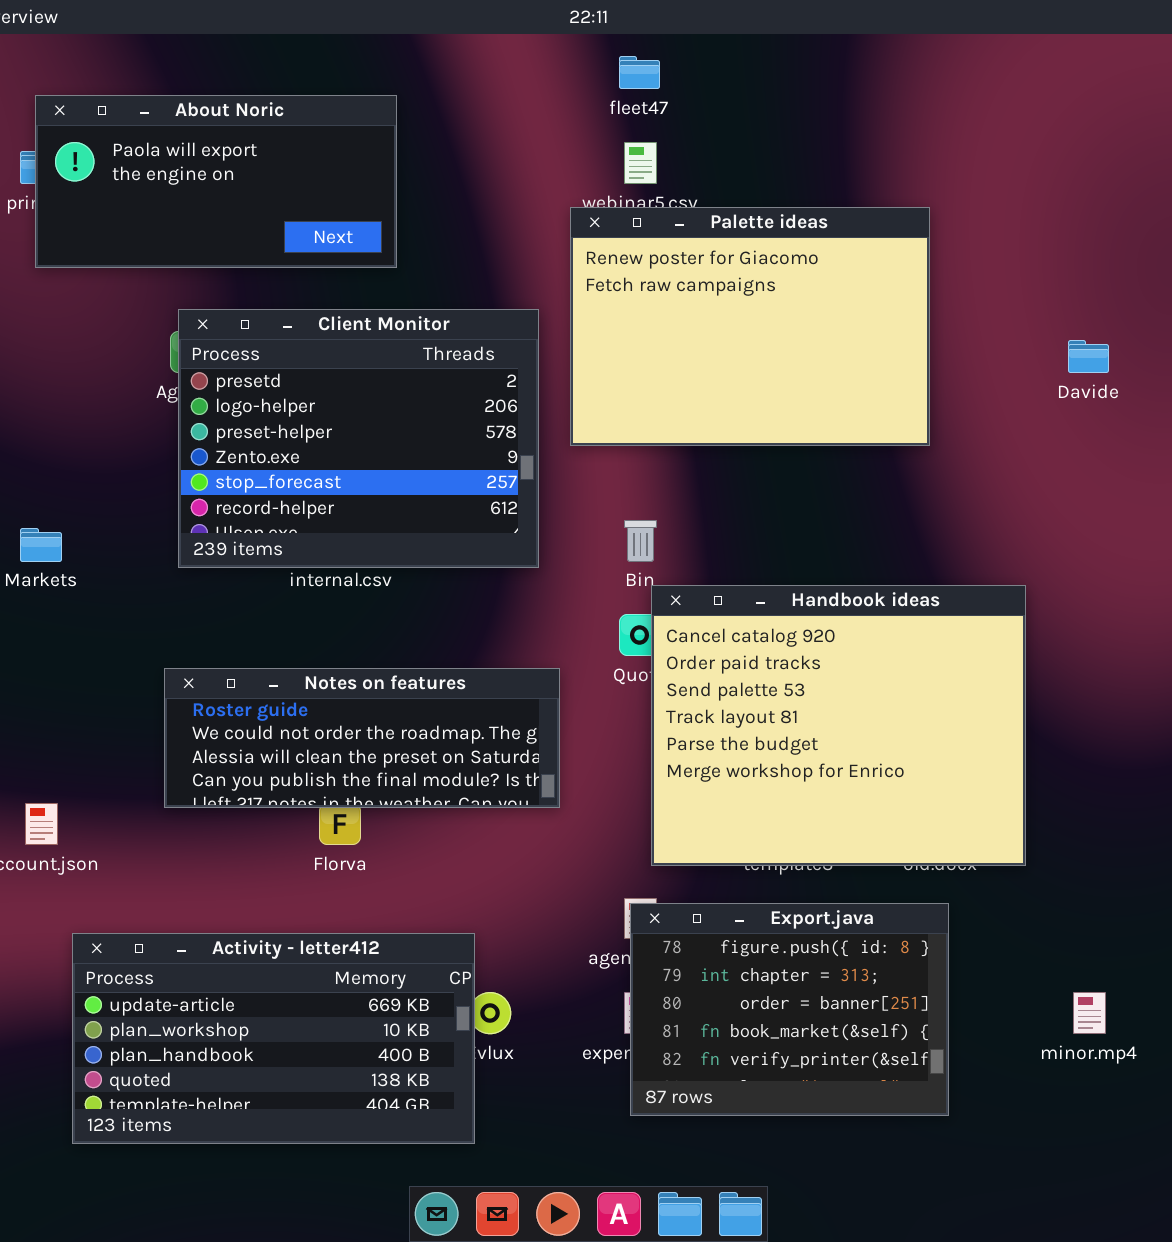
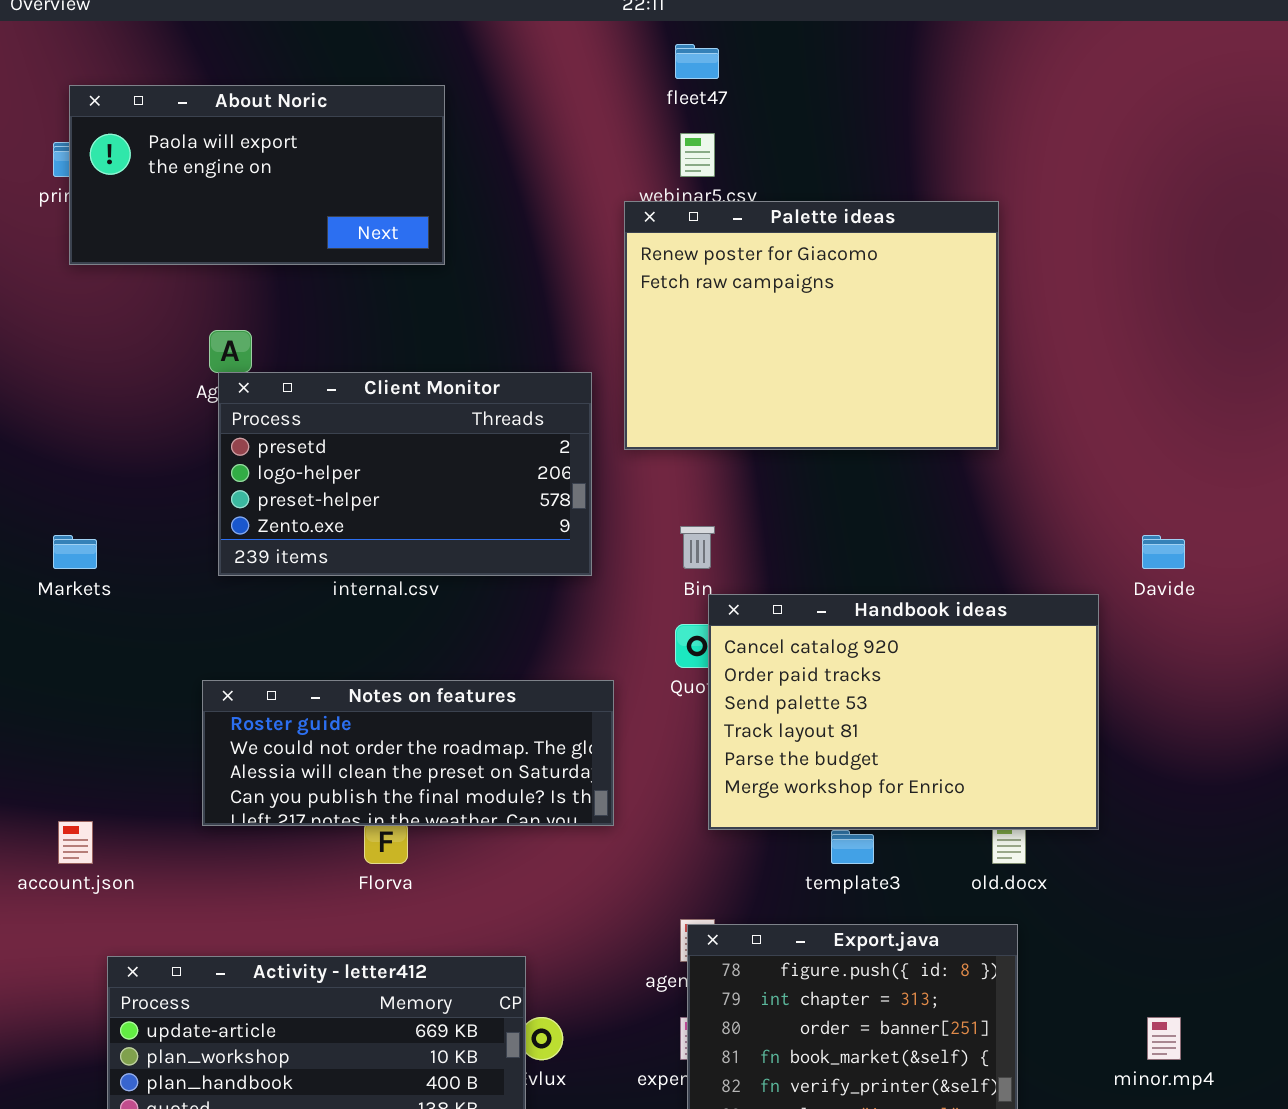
Client Monitor: [178,309,539,568] -> [218,372,592,576], resized
Davide: [1068,340,1109,373] -> [1142,535,1185,569], moved
Handbook ideas: [651,585,1026,866] -> [708,594,1099,830], resized

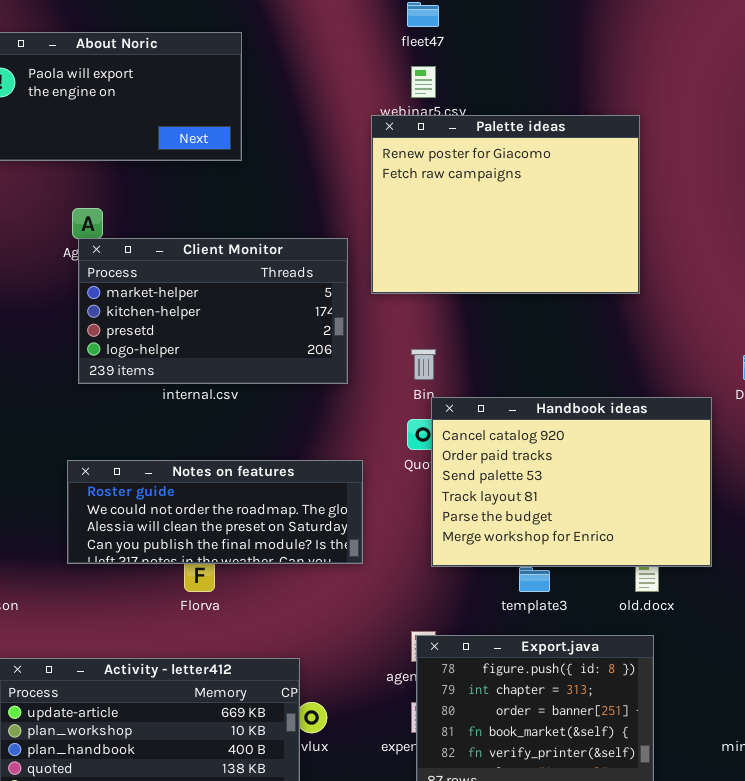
Client Monitor: [218,372,592,576] -> [78,238,348,384], scrolled up 2 rows

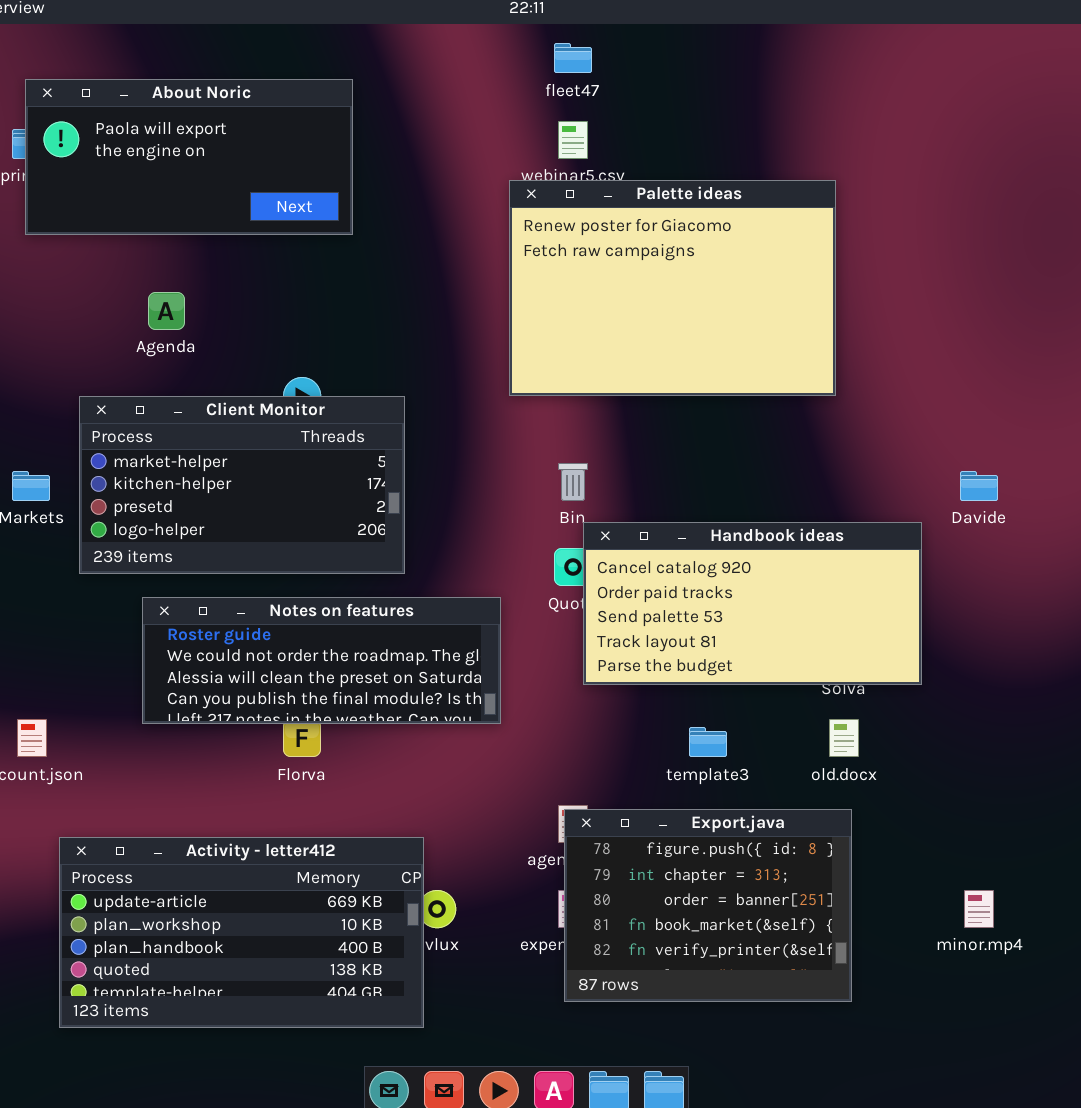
Client Monitor: [78,238,348,384] -> [79,396,405,574], moved
Handbook ideas: [431,397,712,567] -> [583,522,922,685], resized

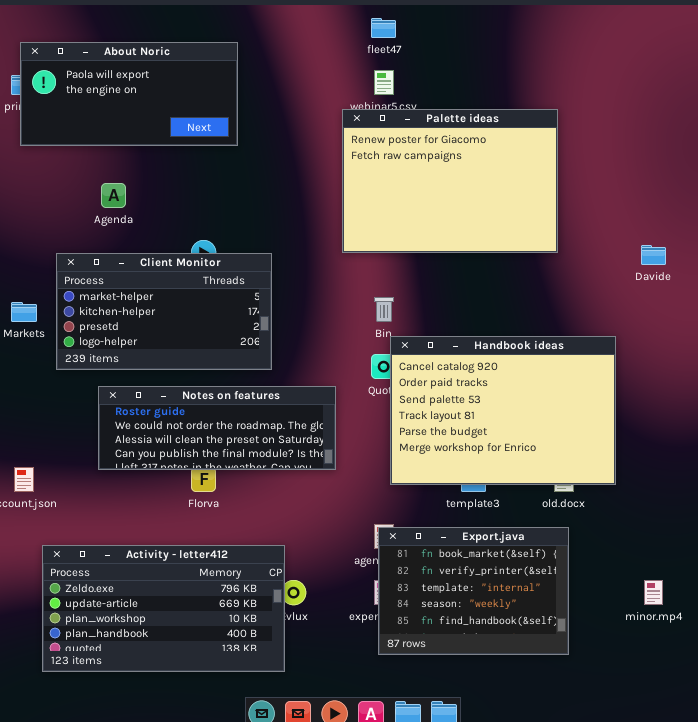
Davide: [960,471,998,501] -> [641,245,666,265], moved
Handbook ideas: [583,522,922,685] -> [390,336,616,485], resized
Export.java: [564,809,852,1002] -> [378,527,569,655], scrolled down 3 rows
Activity - letter412: [59,837,424,1028] -> [42,545,285,672], scrolled up 1 row

